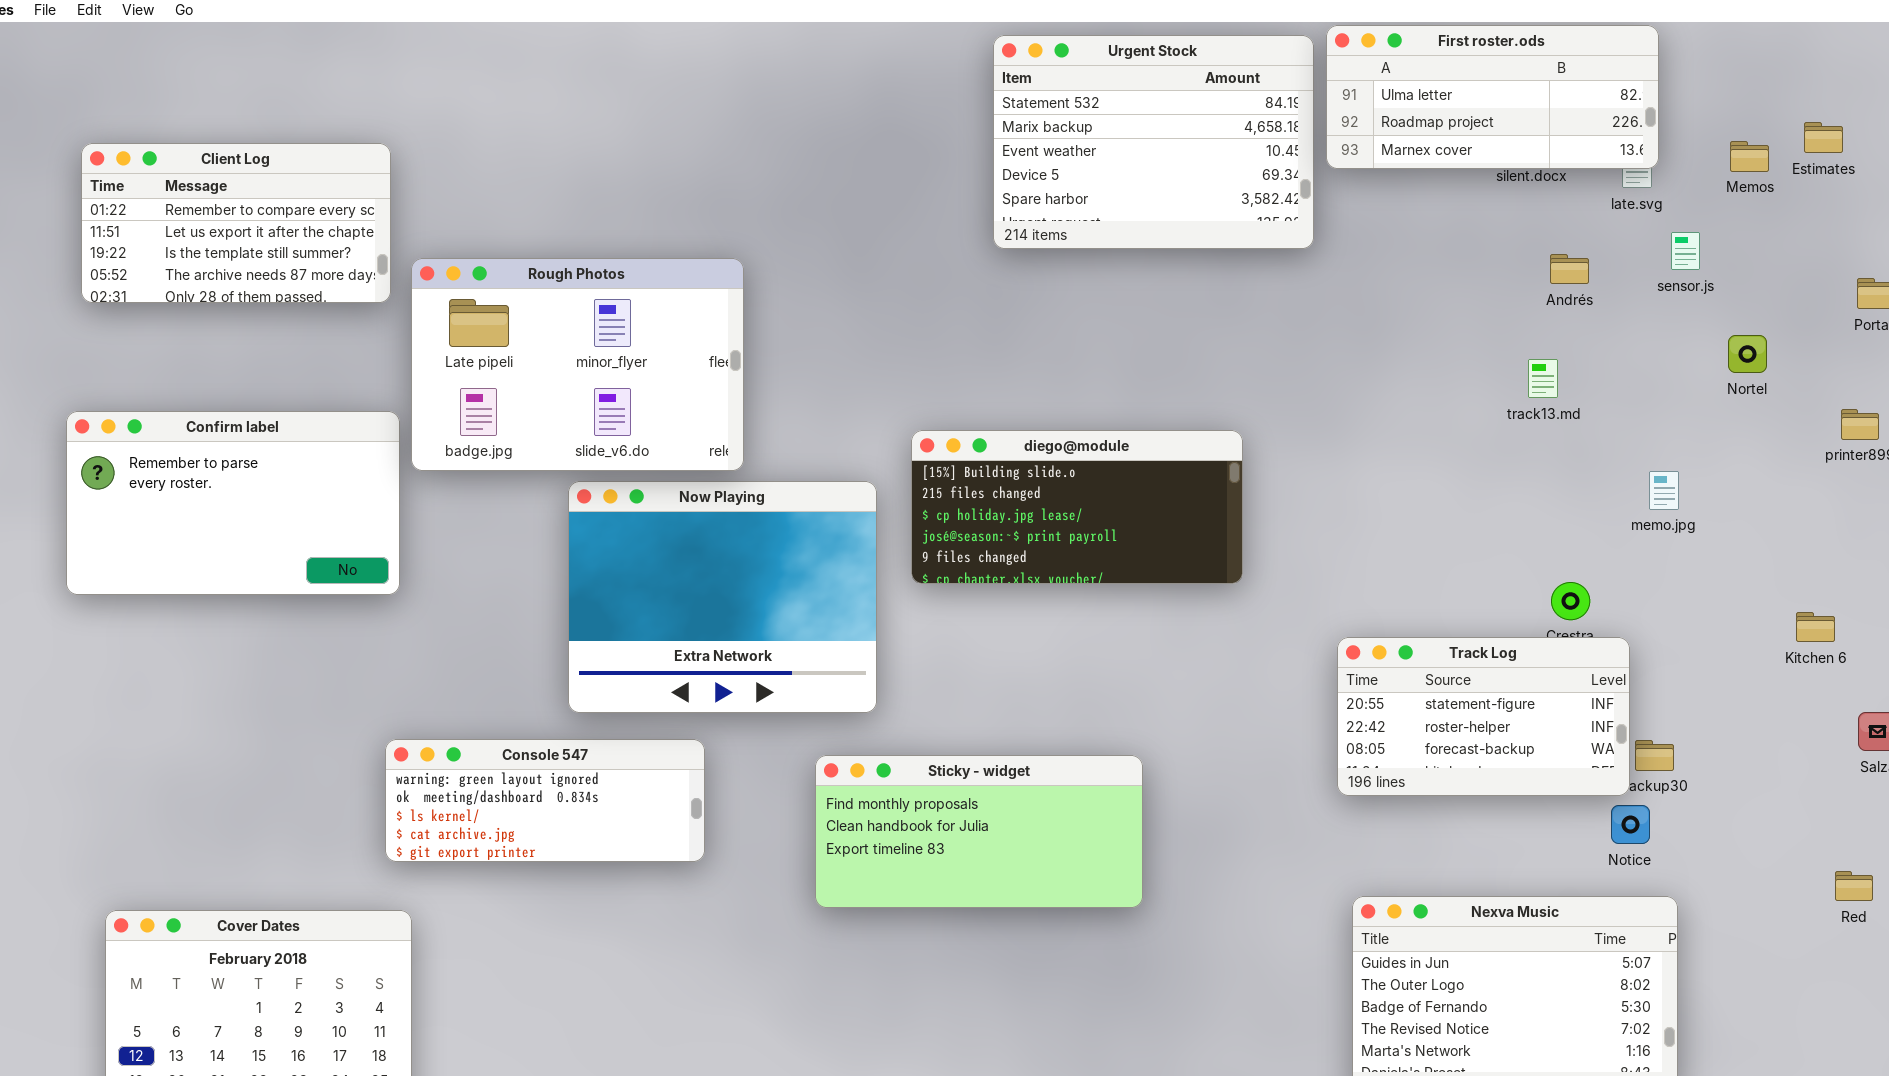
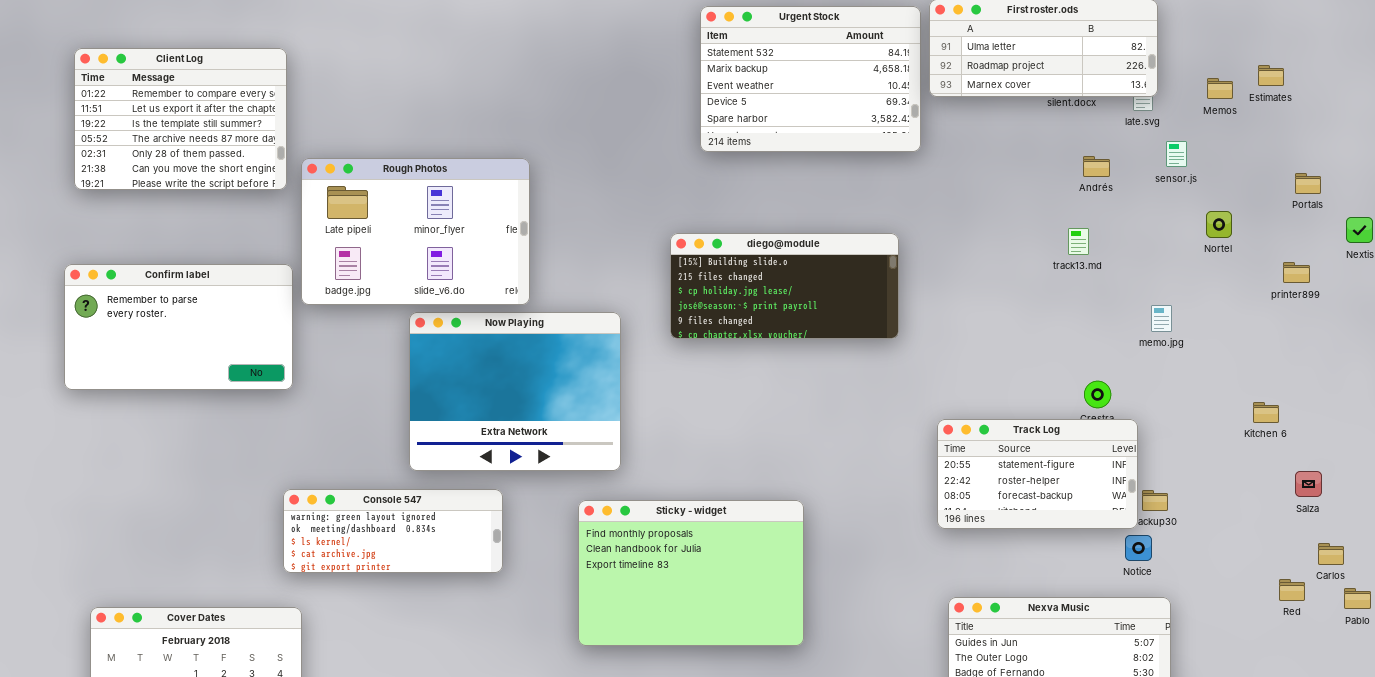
Client Log: [81,143,391,303] -> [74,48,287,190], resized
diego@module: [911,430,1243,584] -> [670,233,899,339], moved
Sticky - widget: [815,755,1143,908] -> [578,500,804,646], resized

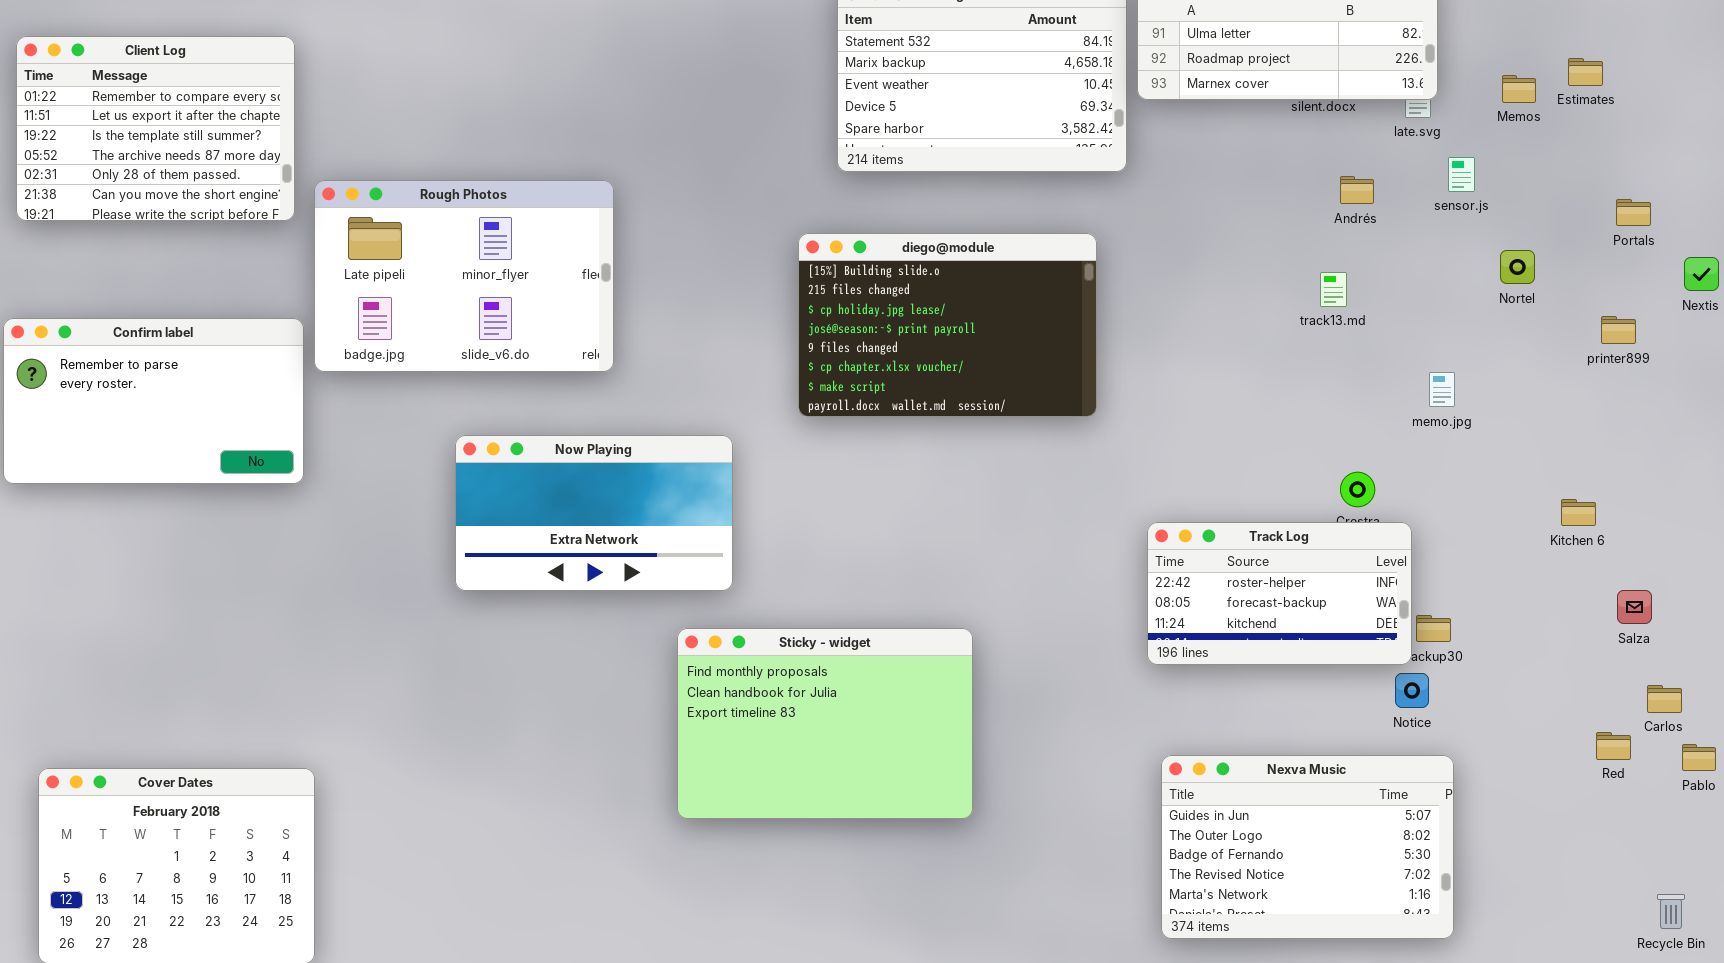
diego@module: [670,233,899,339] -> [798,233,1097,417], resized
Now Playing: [409,312,621,471] -> [455,435,733,591], resized
Track Log: [937,419,1138,529] -> [1147,522,1412,665], scrolled down 1 row
Console 547: [283,489,503,573] -> none, closed

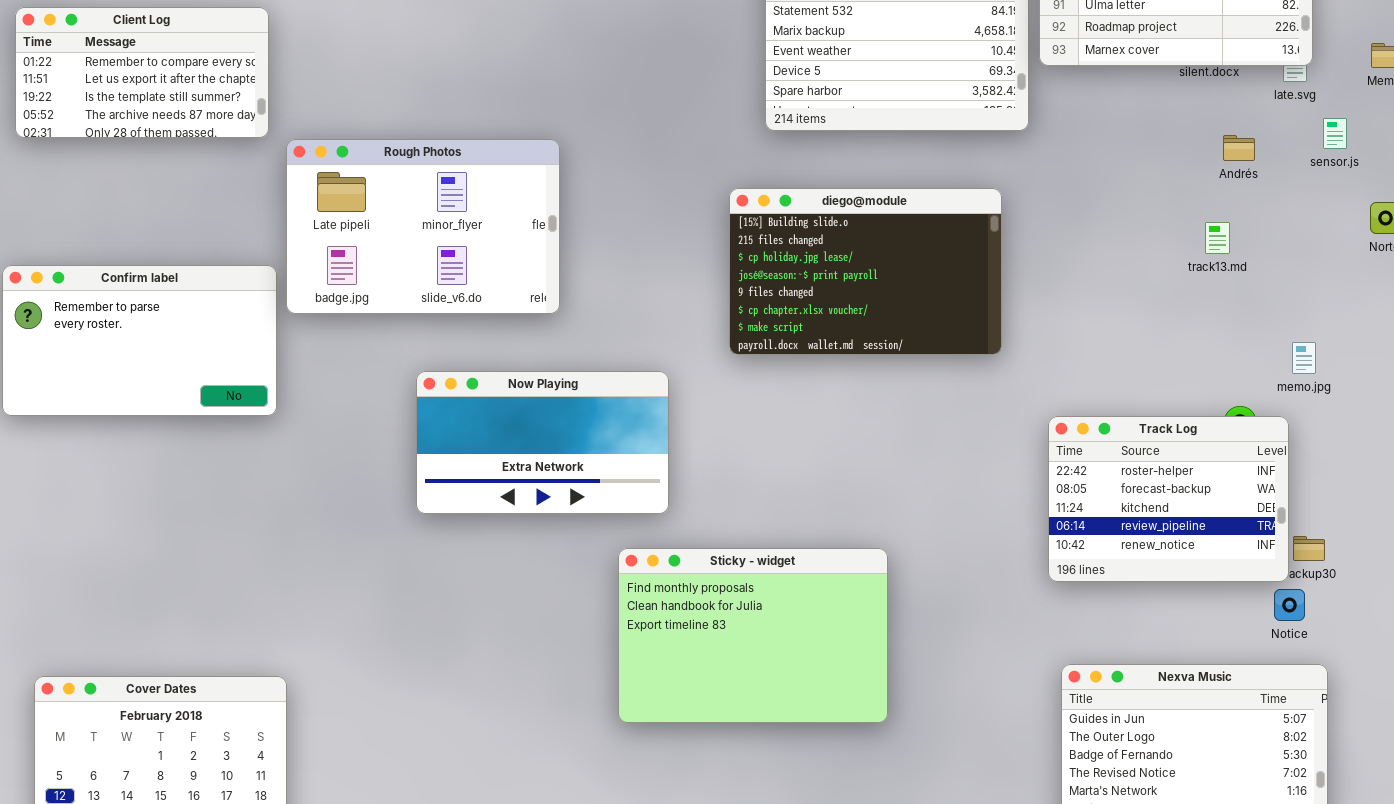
Client Log: [16,36,295,221] -> [15,7,269,138], resized
memo.jpg: [1429,372,1455,407] -> [1292,342,1316,374], moved
Track Log: [1147,522,1412,665] -> [1048,416,1289,582], resized

